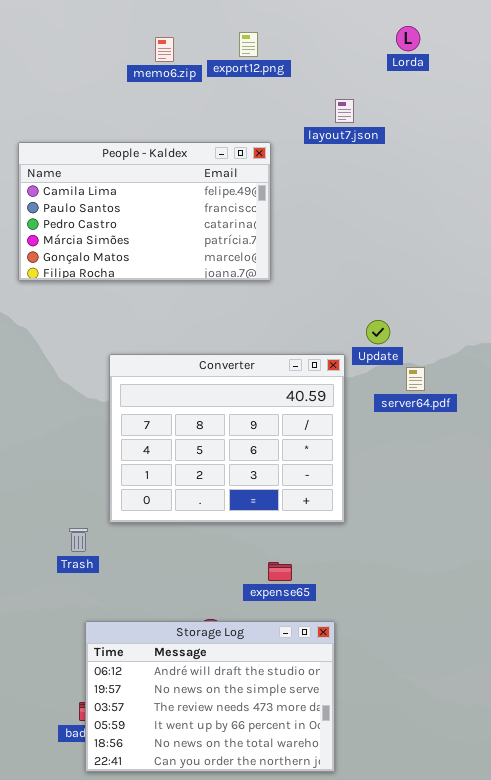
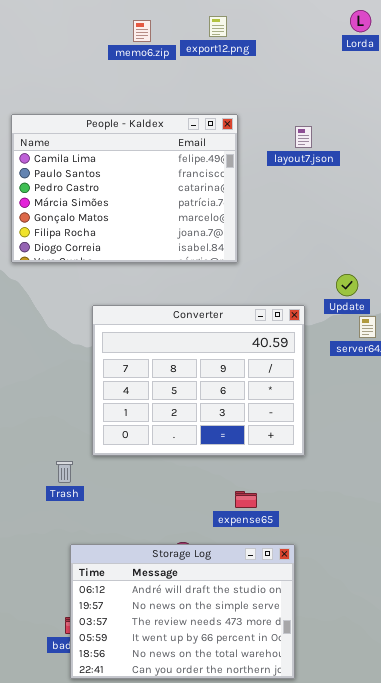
layout7.json: [335,99,354,123] -> [295,126,312,148], moved
People - Kaldex: [18,142,271,281] -> [11,114,238,263], resized
Update: [366,320,390,344] -> [336,274,358,296], moved

